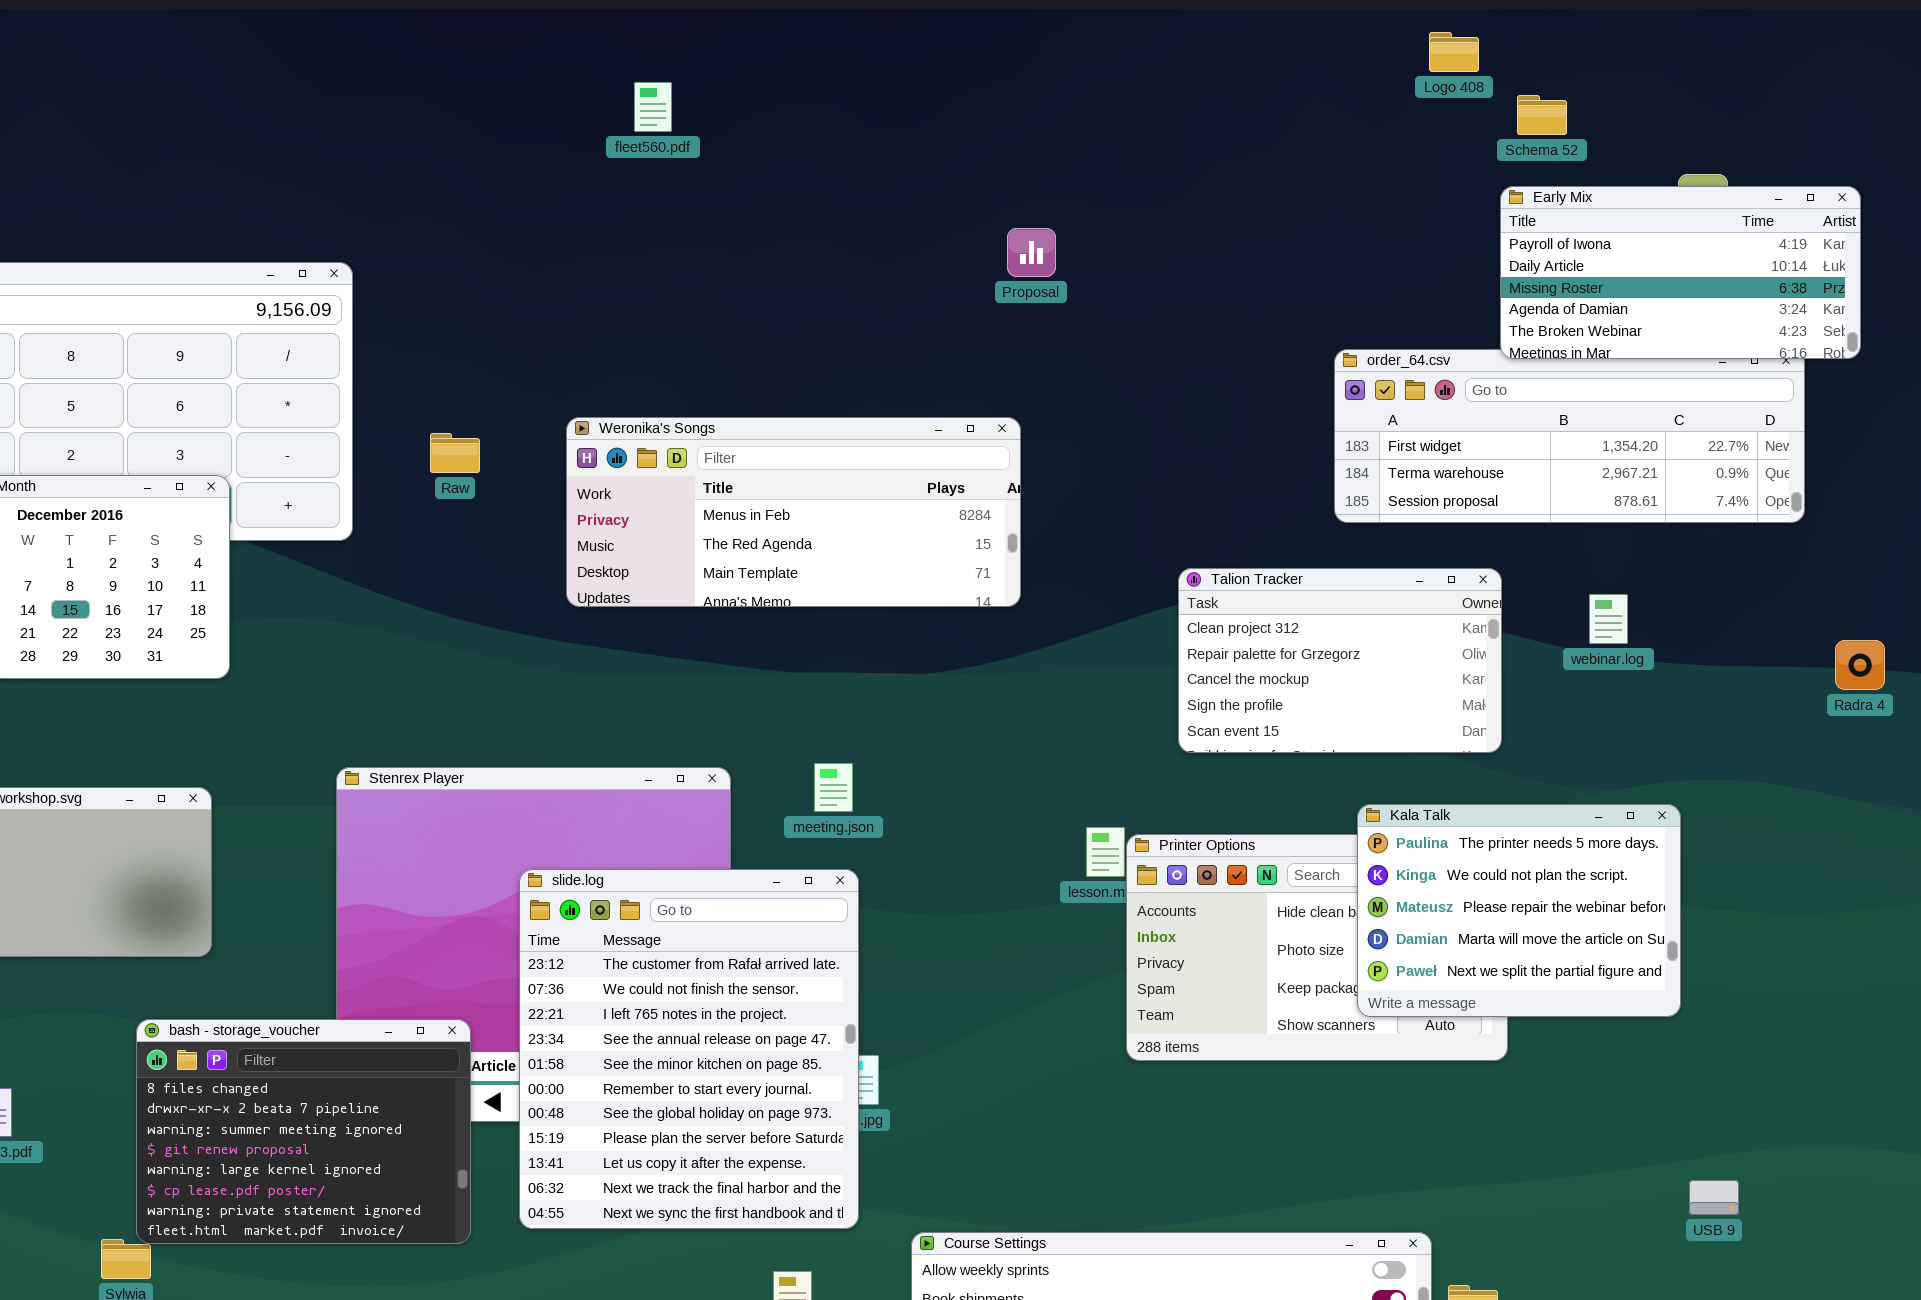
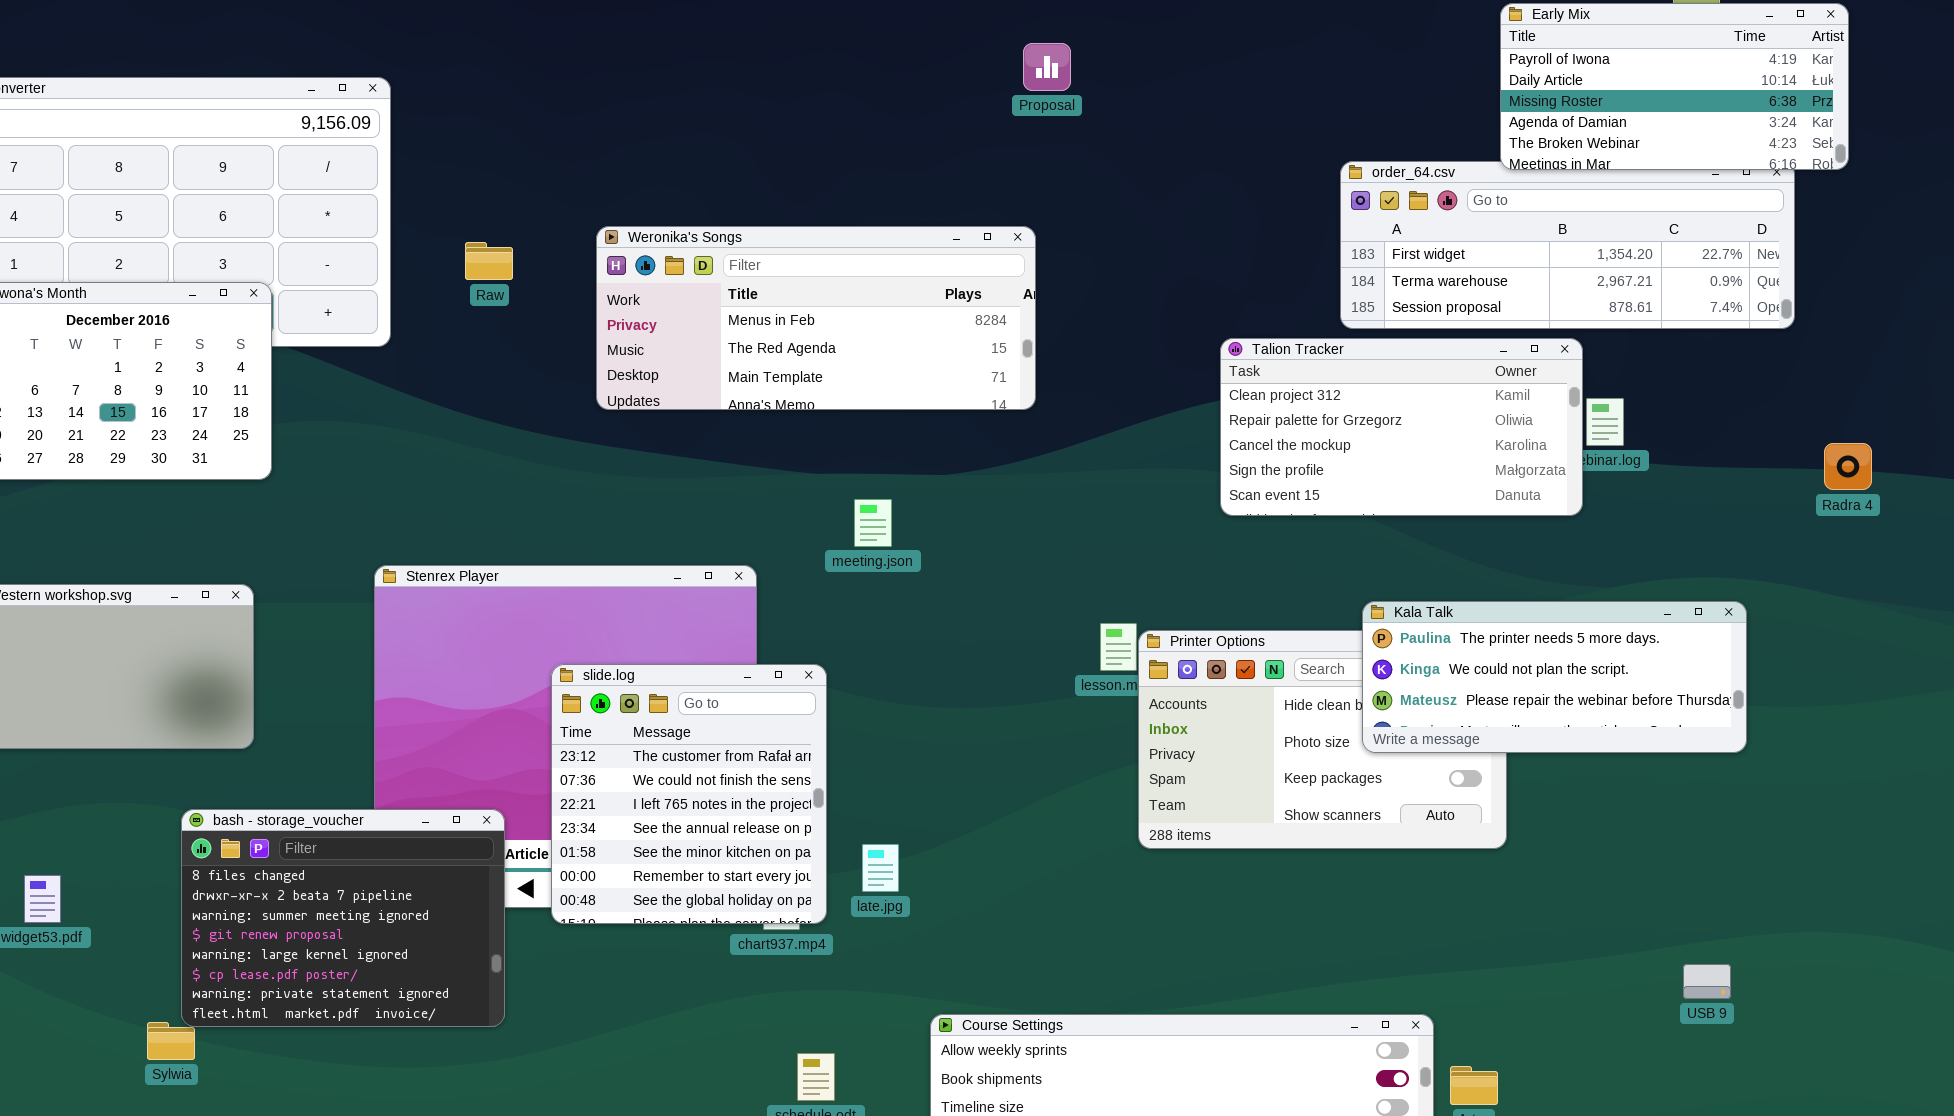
Talion Tracker: [1178,568,1502,753] -> [1220,338,1583,516], moved, resized
meeting.json: [814,763,853,812] -> [854,499,892,547], moved
Kala Talk: [1357,804,1681,1017] -> [1362,601,1747,753], resized
slide.log: [519,869,859,1229] -> [551,664,827,924], resized

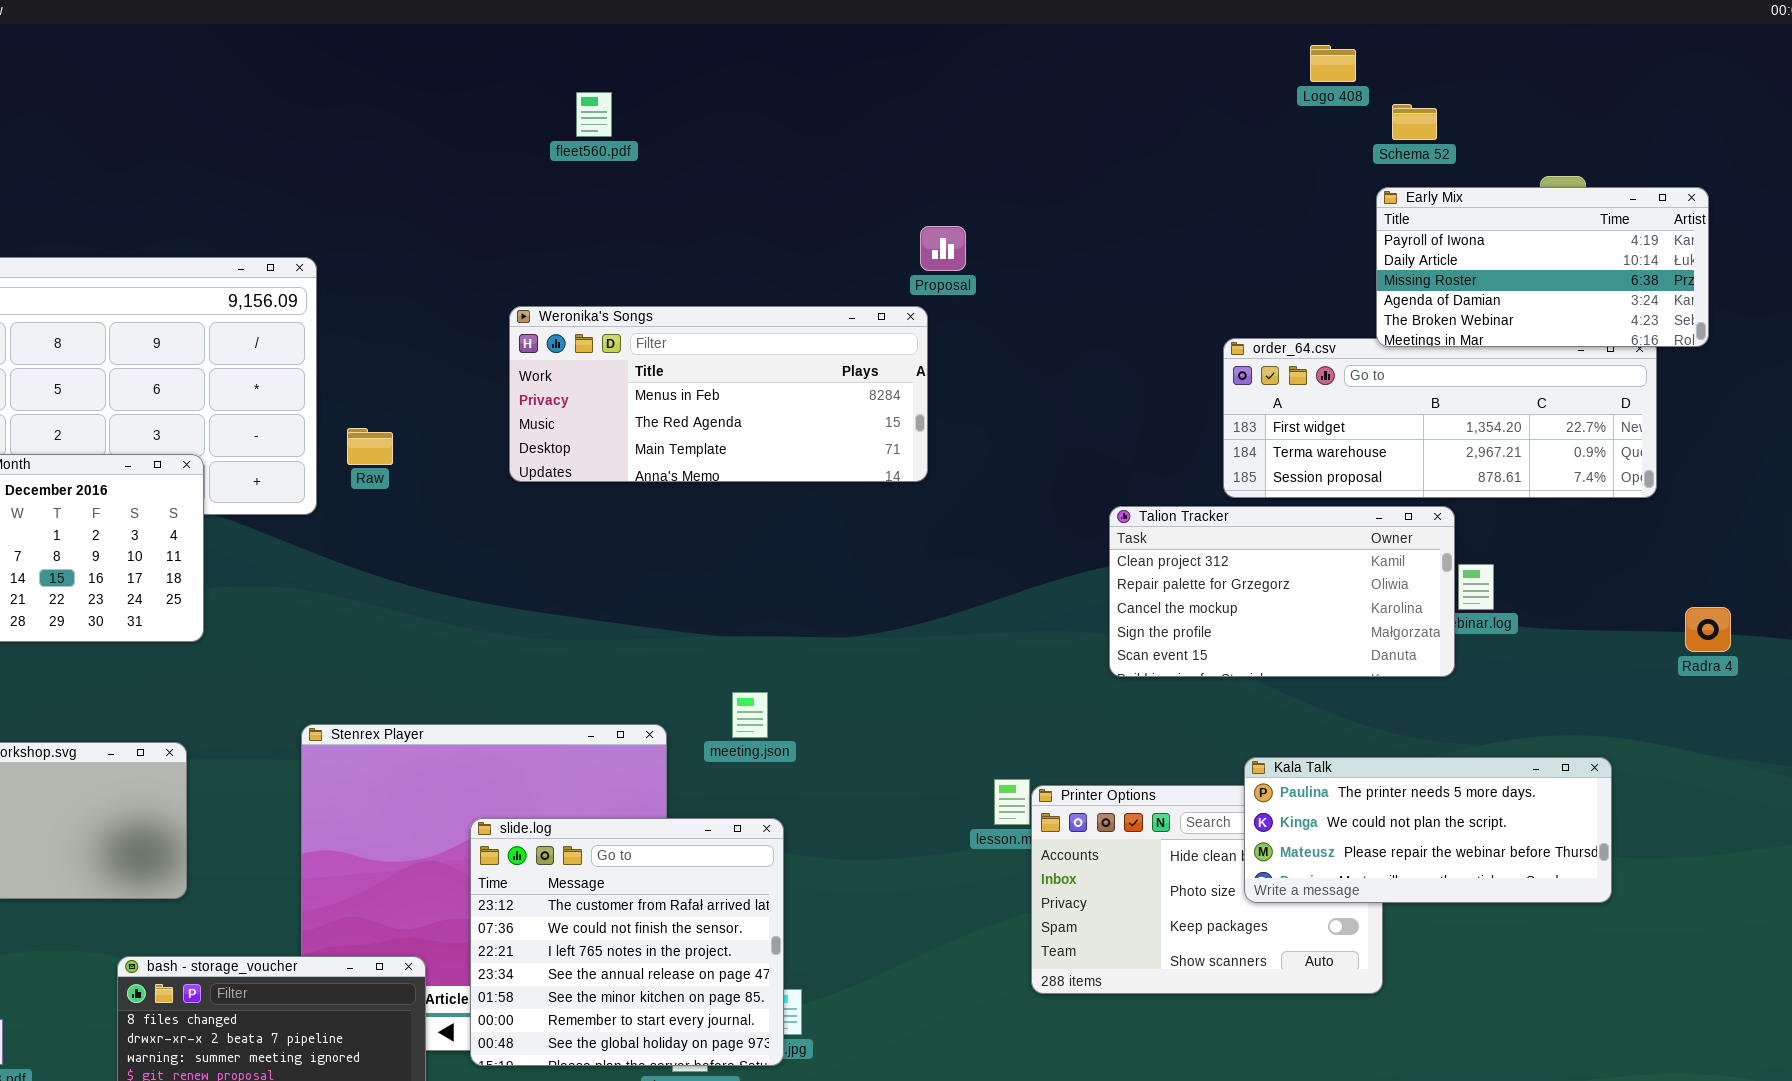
Weronika's Songs: [596,226,1036,410] -> [509,306,928,482], moved
Raw: [465,242,513,280] -> [347,428,393,465], moved
meeting.json: [854,499,892,547] -> [732,692,768,738], moved
slide.log: [551,664,827,924] -> [470,818,784,1066], resized

